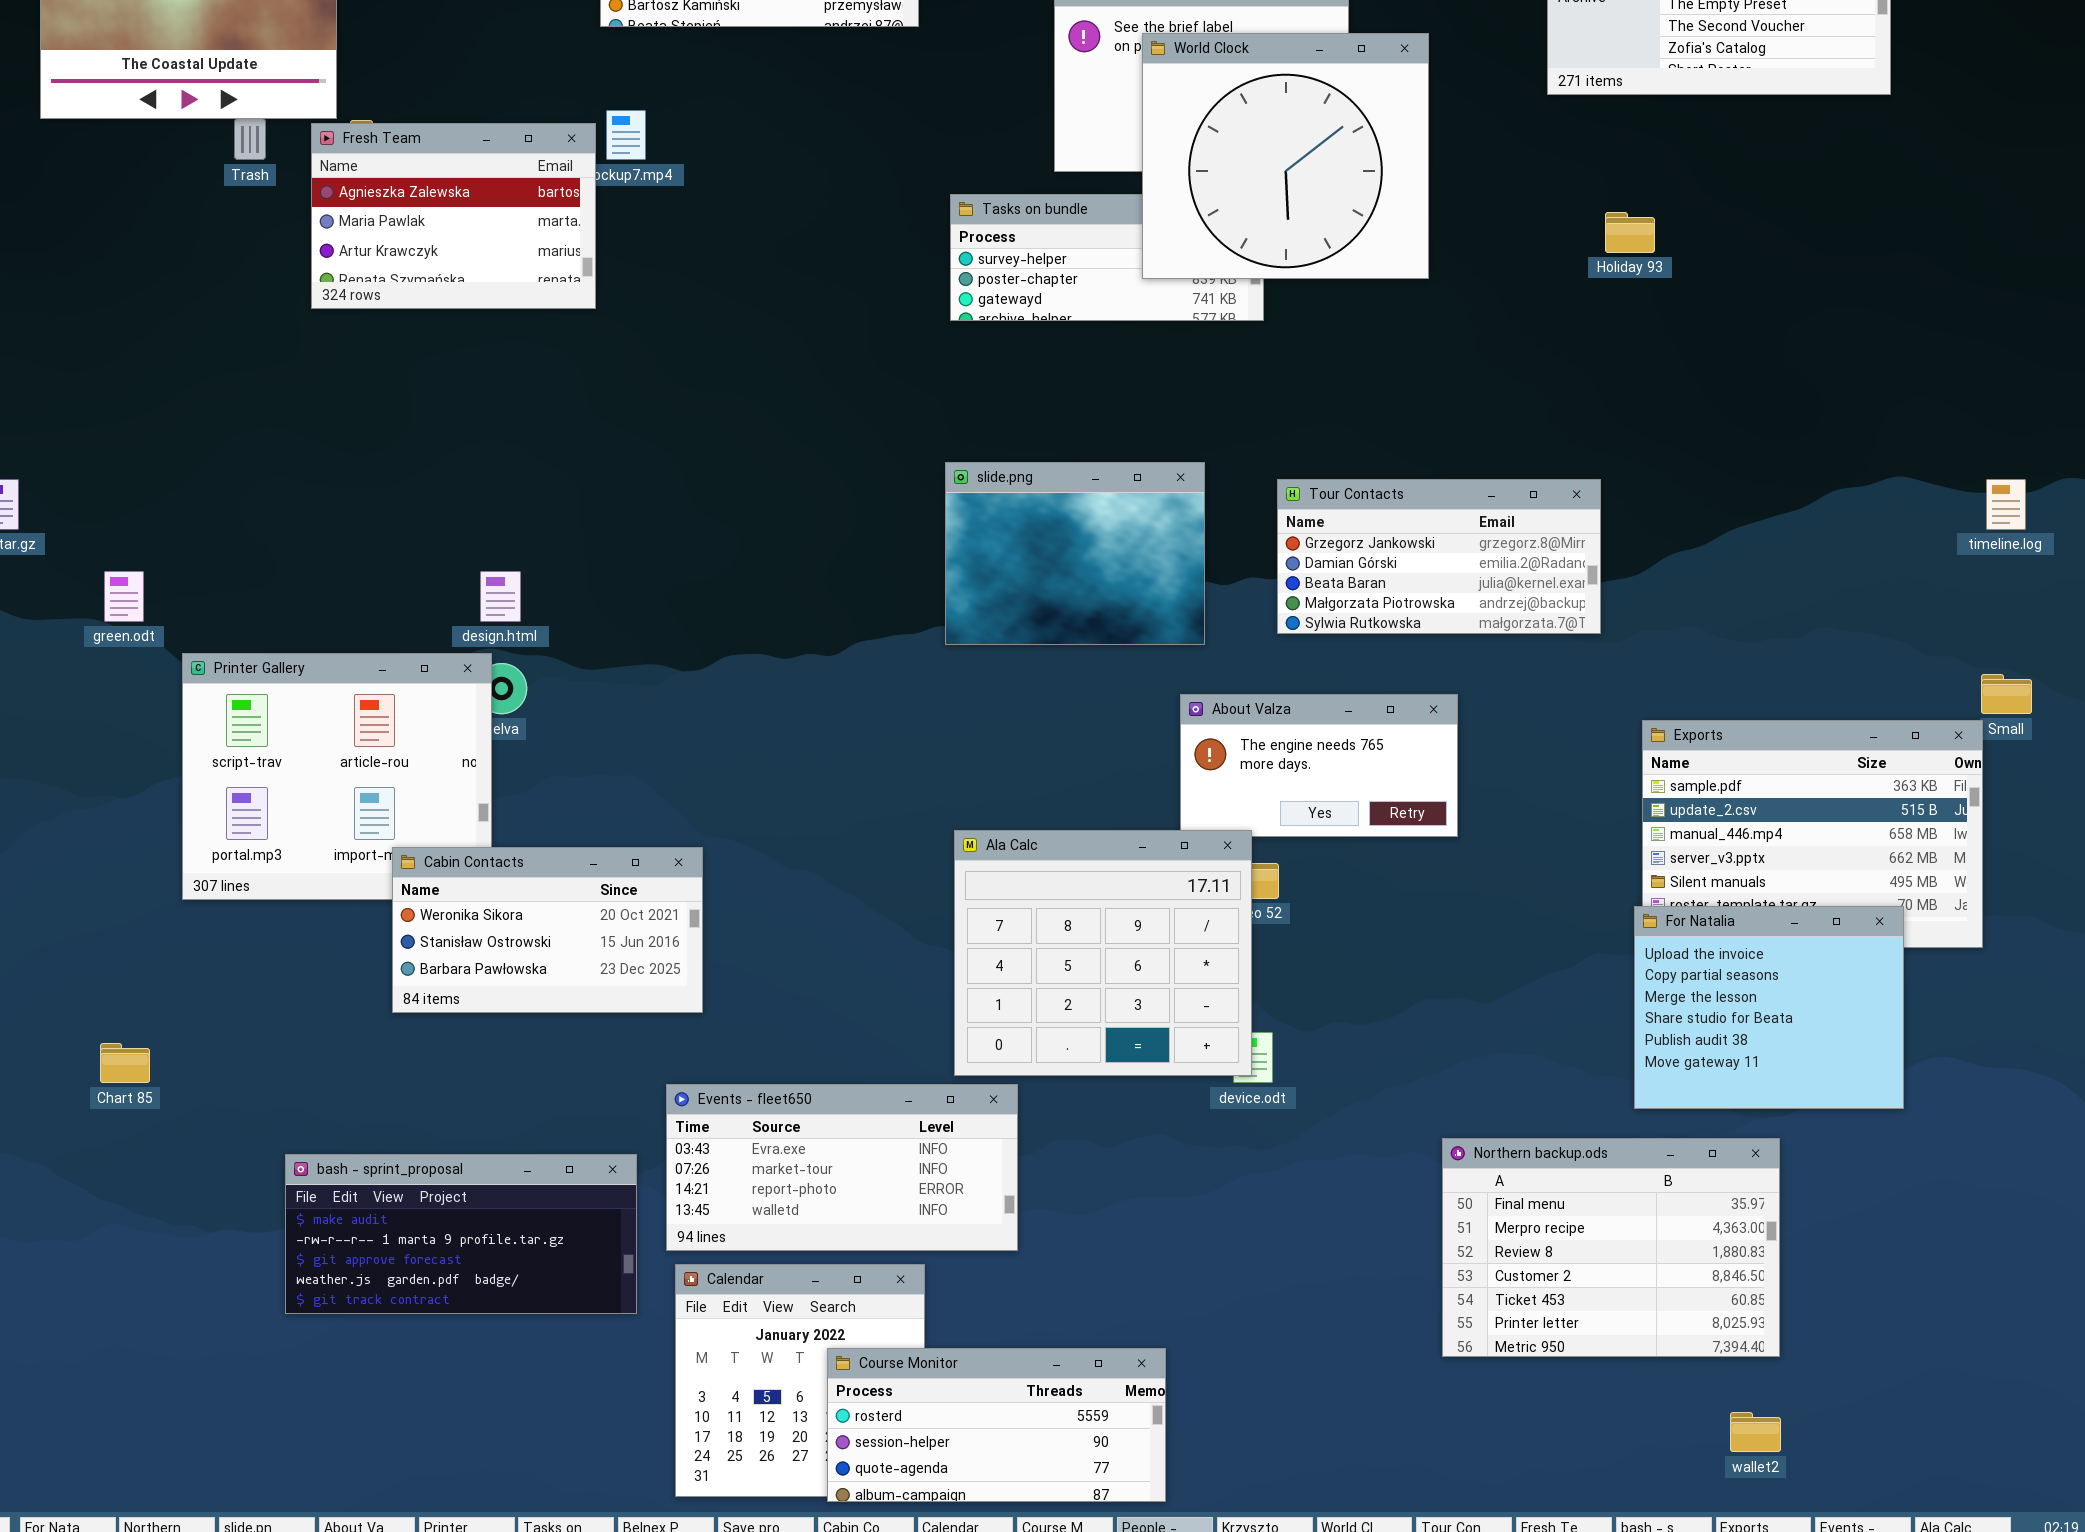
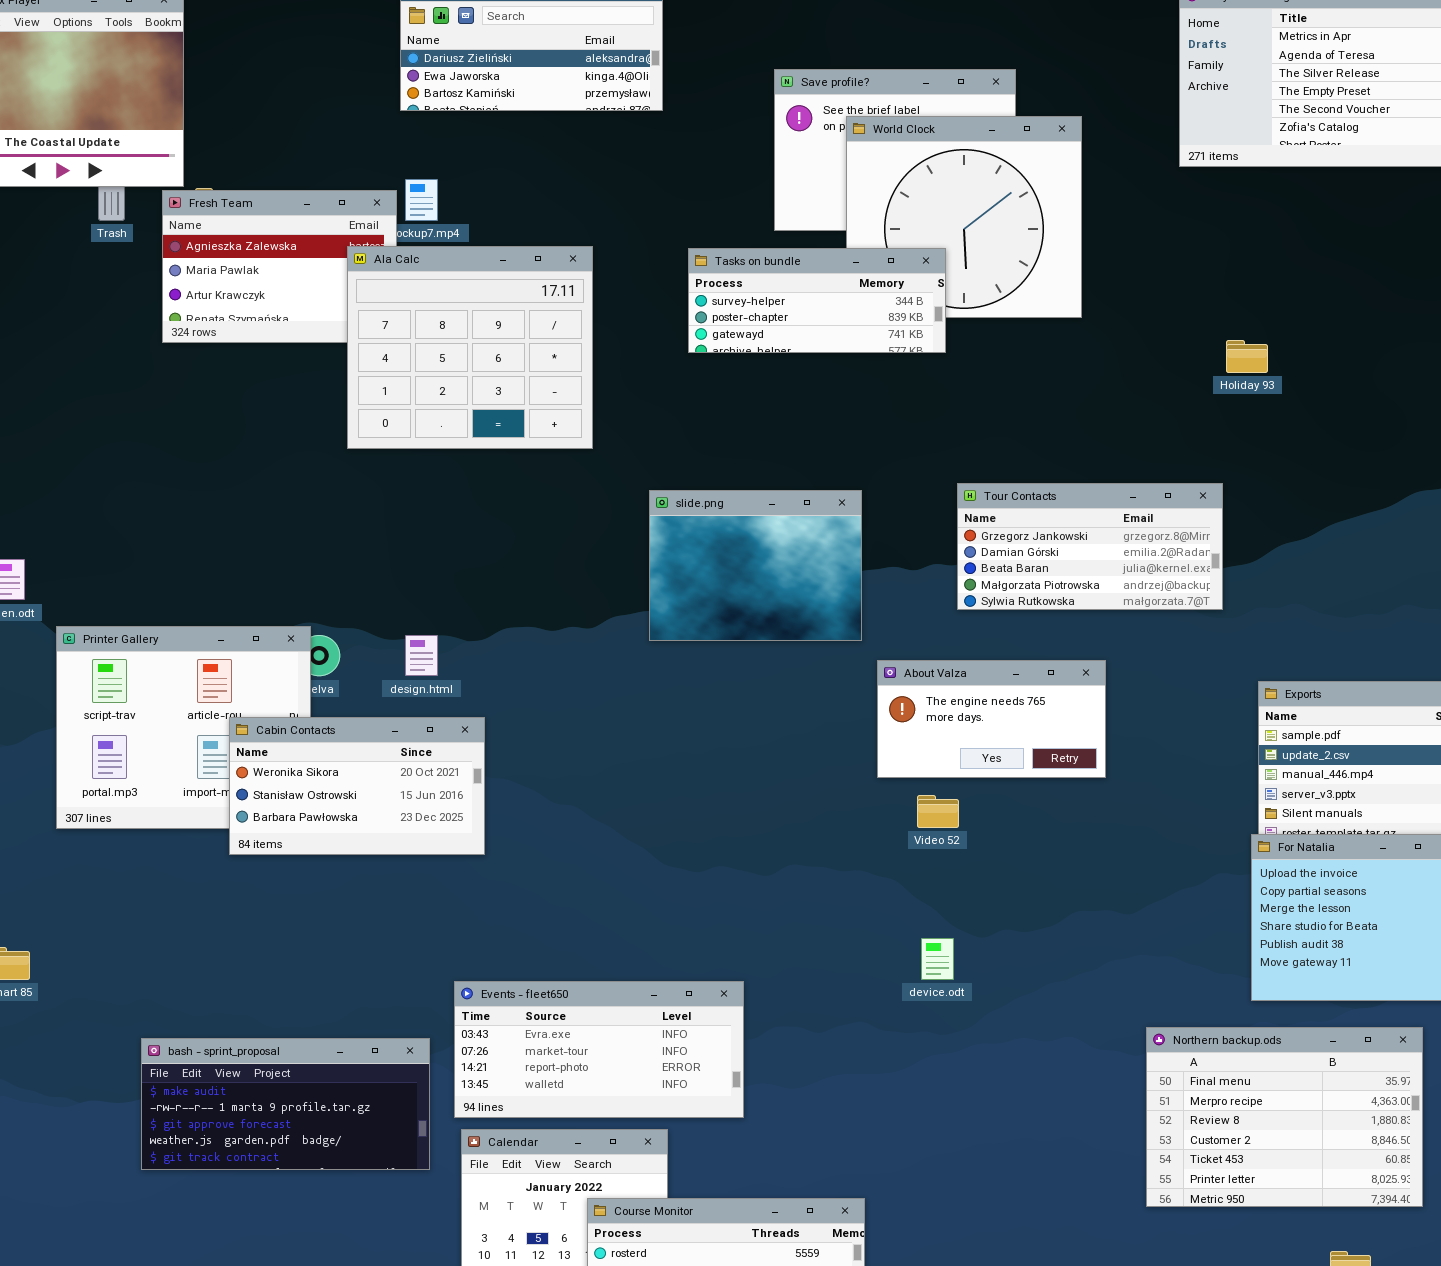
Tasks on bundle: [950,194,1264,321] -> [688,248,946,353], raised
Holiday 93: [1605,212,1655,253] -> [1226,340,1268,373], moved
slide.png: [945,462,1205,645] -> [649,490,862,641], moved
design.html: [480,571,521,622] -> [405,635,438,676], moved
Ala Calc: [954,830,1252,1076] -> [347,246,593,449], moved
Cabin Contacts: [392,847,703,1013] -> [229,717,485,855], moved
Northern backup.ods: [1442,1138,1780,1357] -> [1146,1027,1423,1207], moved

